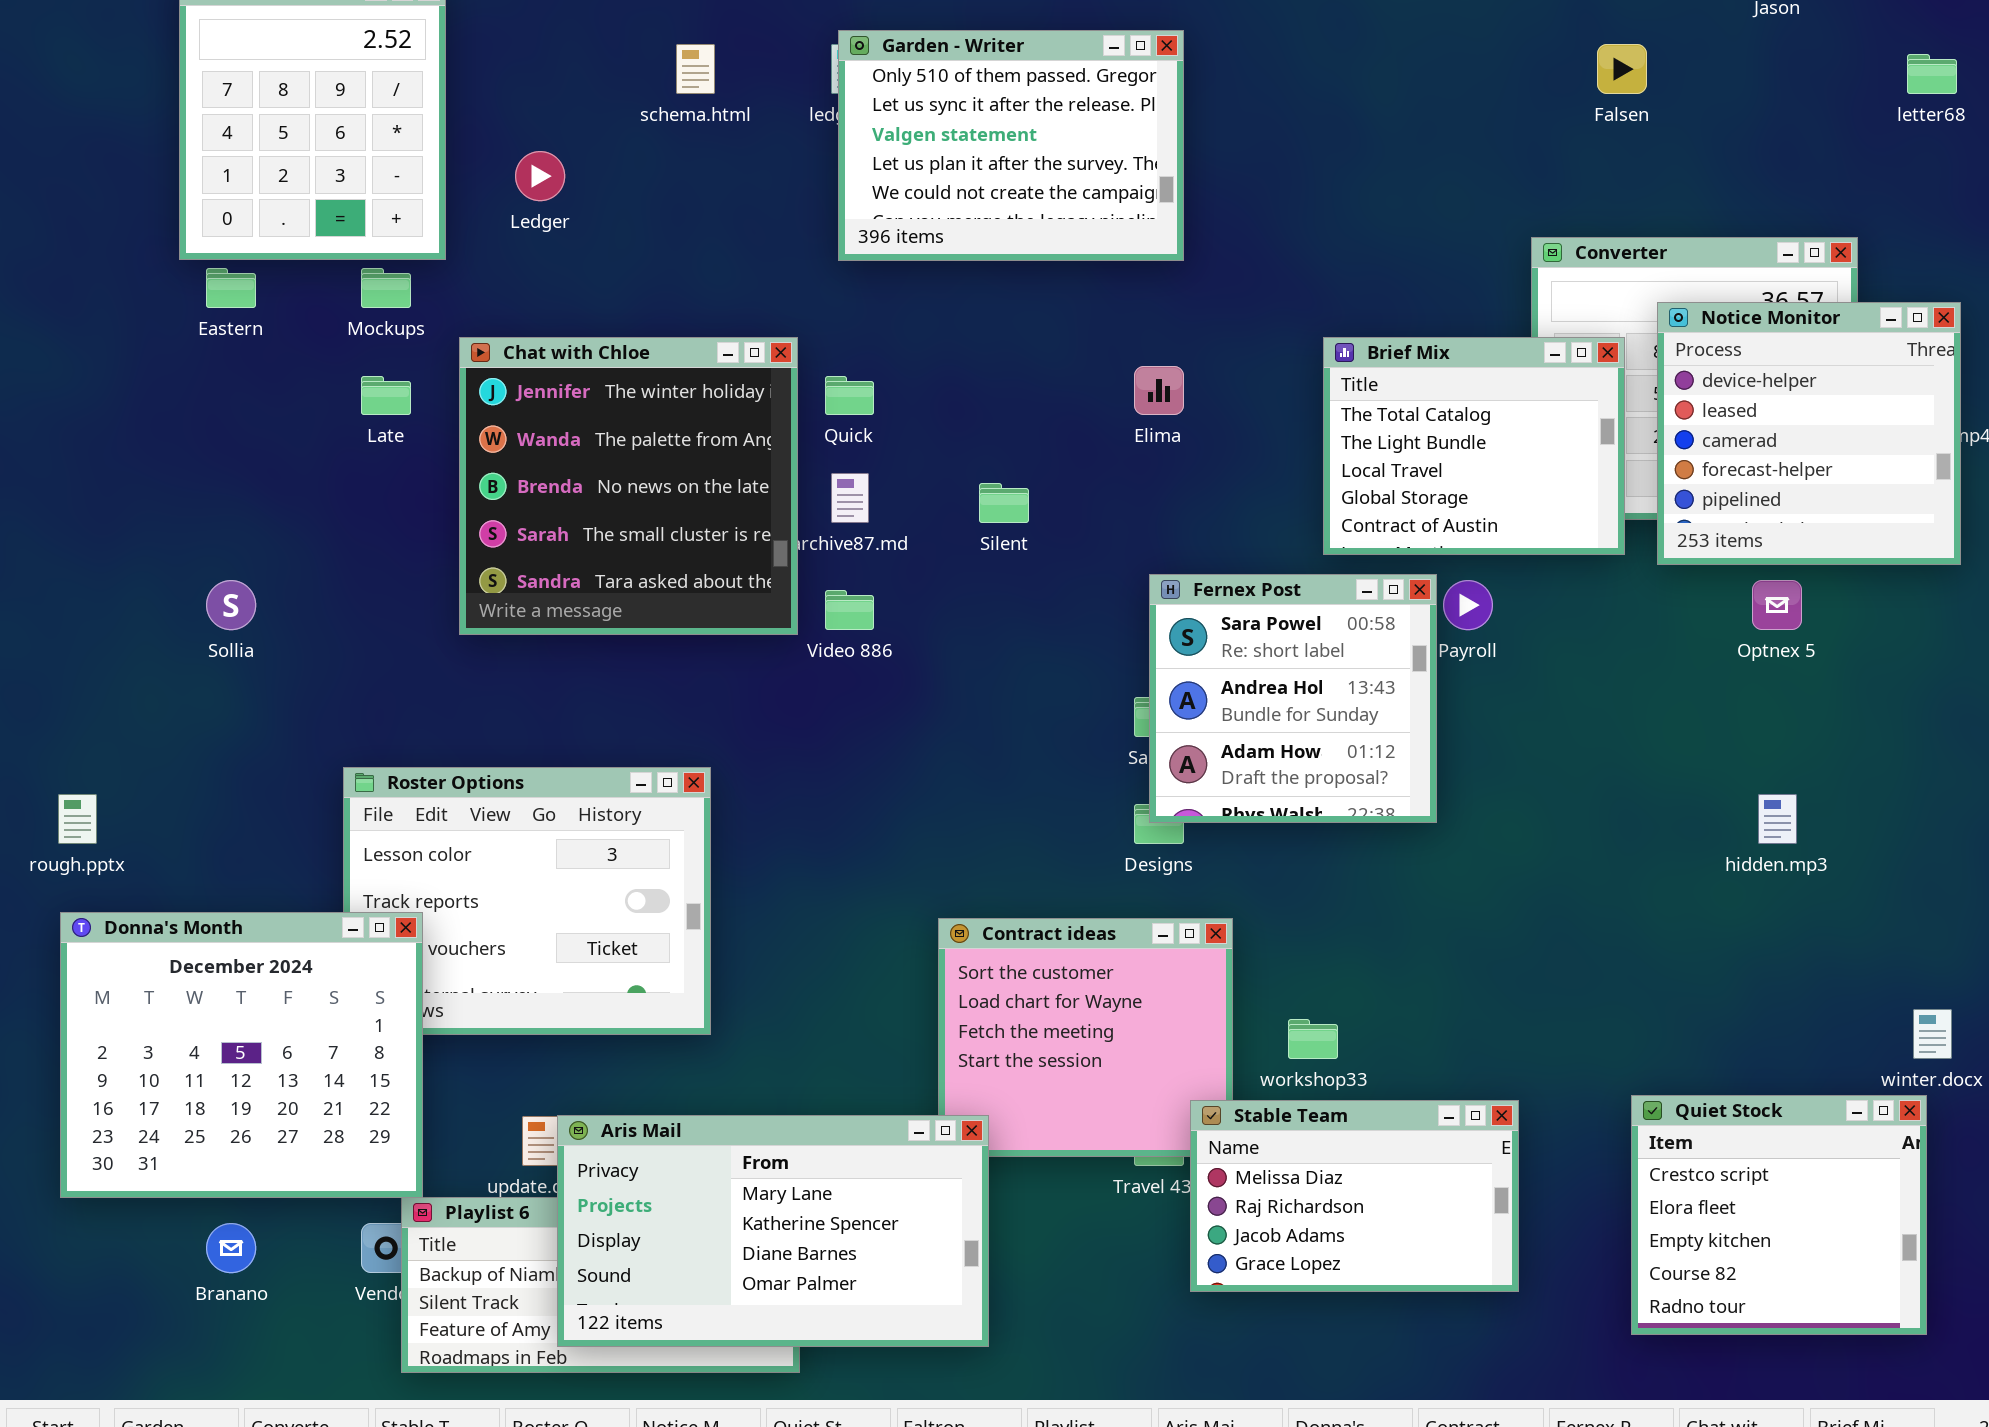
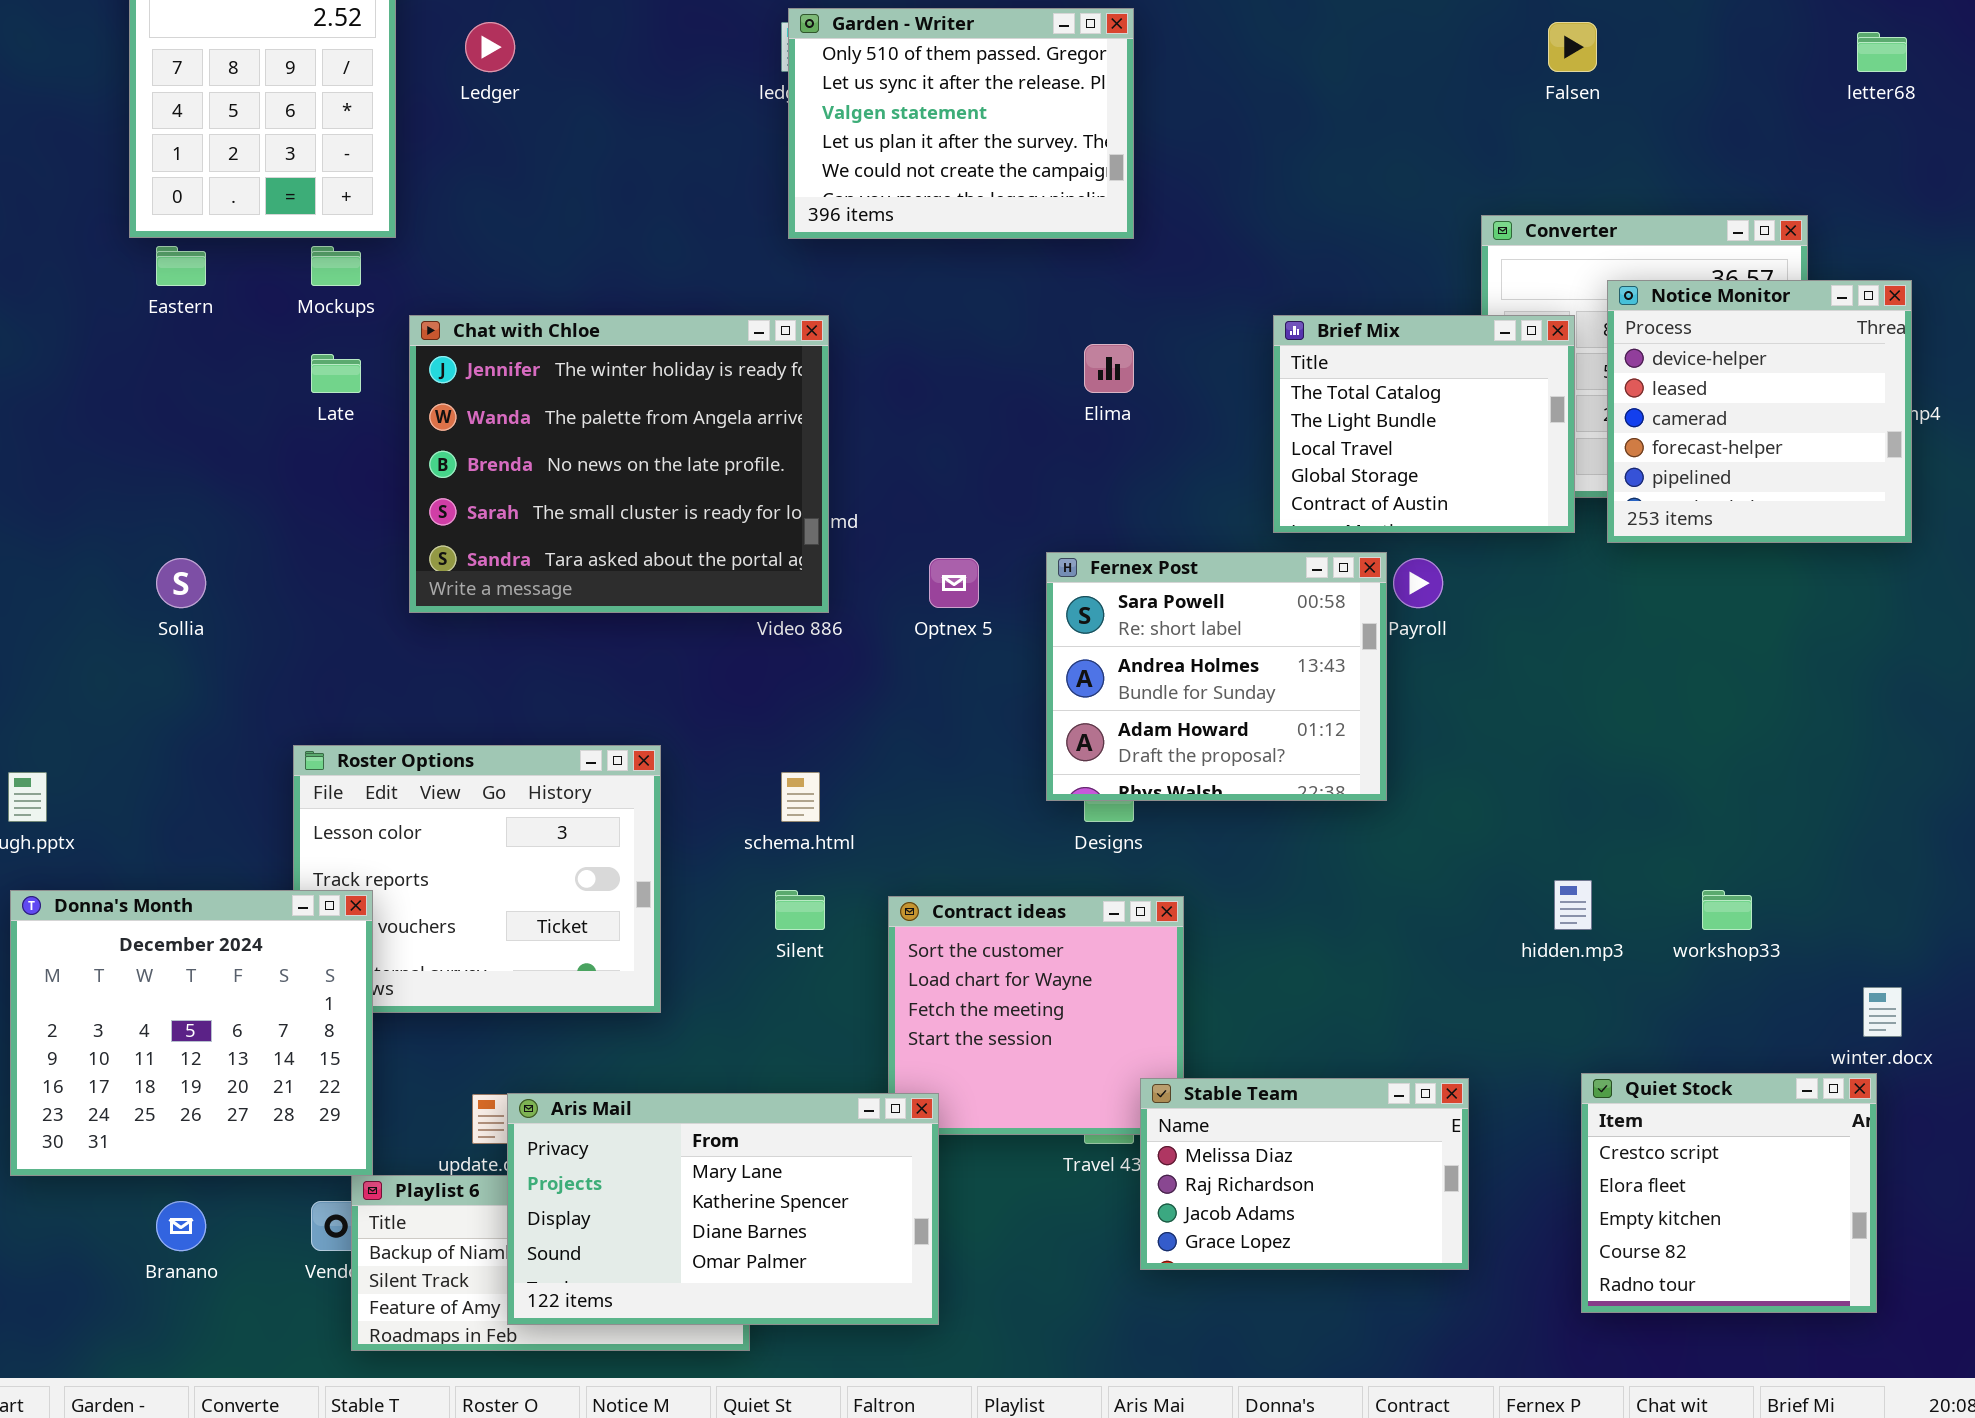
schema.html: [676,44,715,94] -> [781,772,820,822], moved
Ledger: [515,151,565,201] -> [465,22,515,72], moved
Chat with Chloe: [459,337,798,635] -> [409,315,829,613], resized
Silent: [979,483,1029,523] -> [775,890,825,930], moved
Fernex Post: [1149,574,1437,823] -> [1046,552,1387,801], resized
Optnex 5: [1752,580,1802,630] -> [929,558,979,608], moved
hidden.mp3: [1758,794,1797,844] -> [1554,880,1592,930], moved
workshop33: [1288,1019,1338,1059] -> [1702,890,1752,930], moved

